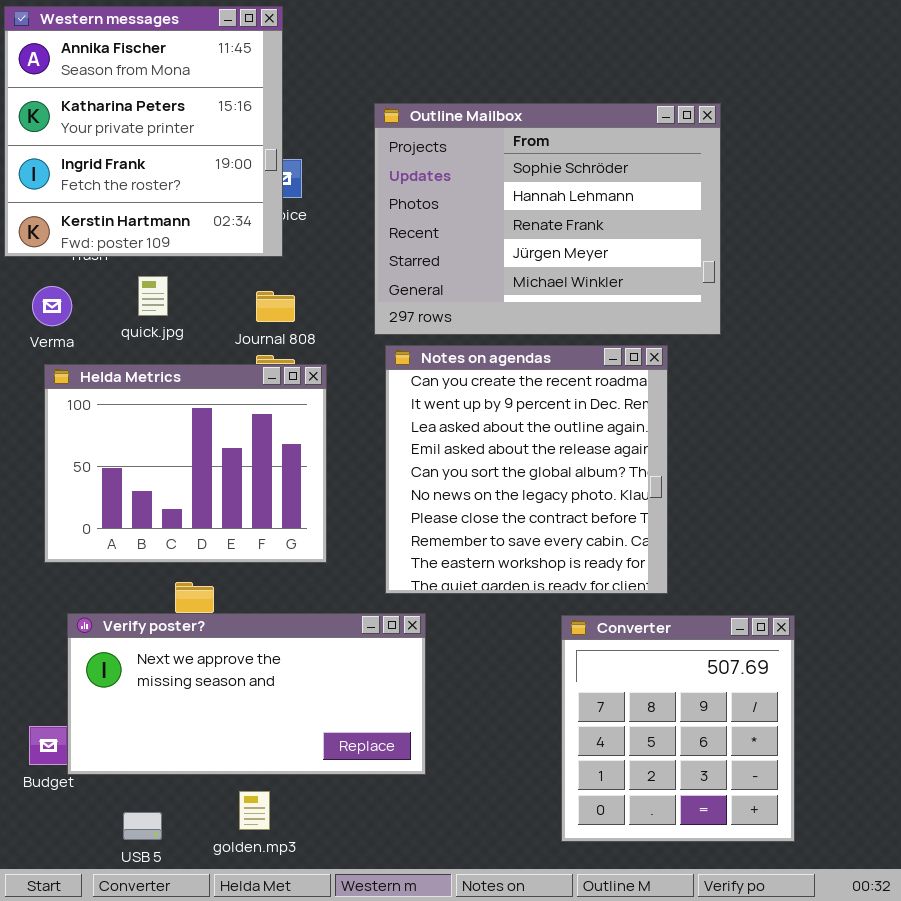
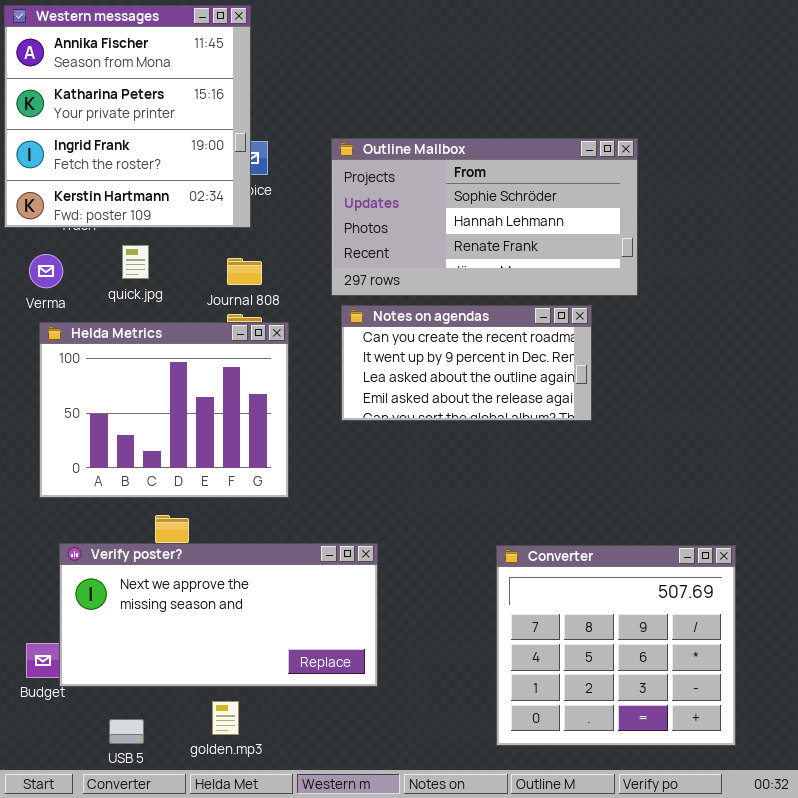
Outline Mailbox: [374,103,721,335] -> [331,138,638,296], resized
Notes on agendas: [385,345,668,594] -> [341,305,592,421], resized
Converter: [561,615,795,842] -> [496,545,736,746], resized

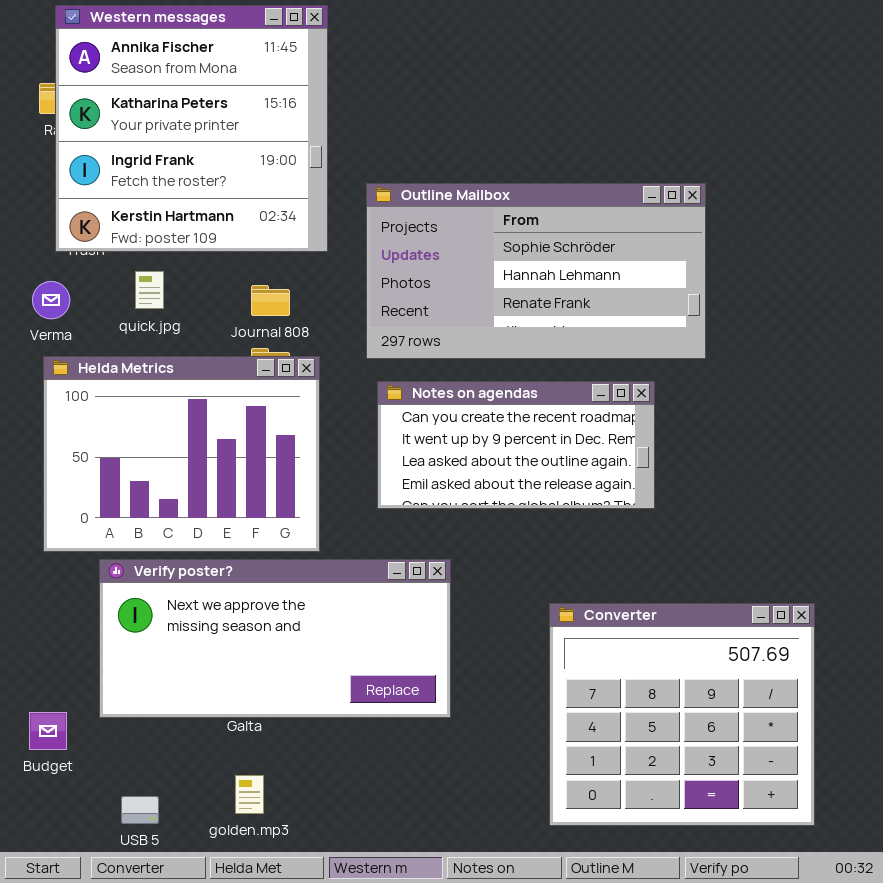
Western messages: [4,5,251,228] -> [55,5,328,252], moved
Outline Mailbox: [331,138,638,296] -> [366,183,706,359], moved
Notes on agendas: [341,305,592,421] -> [377,381,655,509], moved
Verify poster?: [59,543,378,687] -> [99,559,451,718], moved

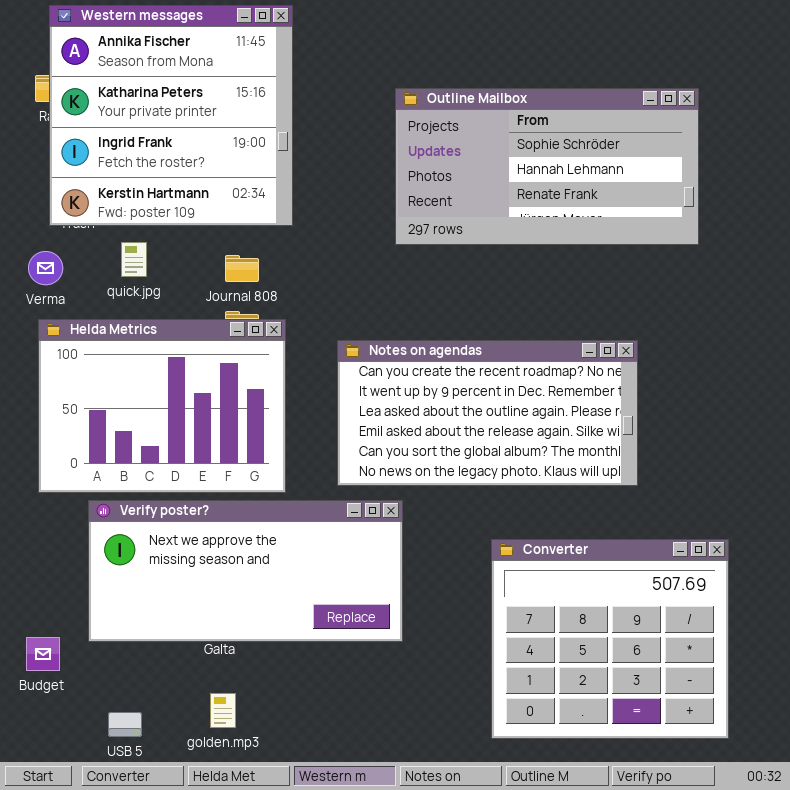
Outline Mailbox: [366,183,706,359] -> [395,88,699,245], moved
Notes on agendas: [377,381,655,509] -> [337,340,638,486], resized

